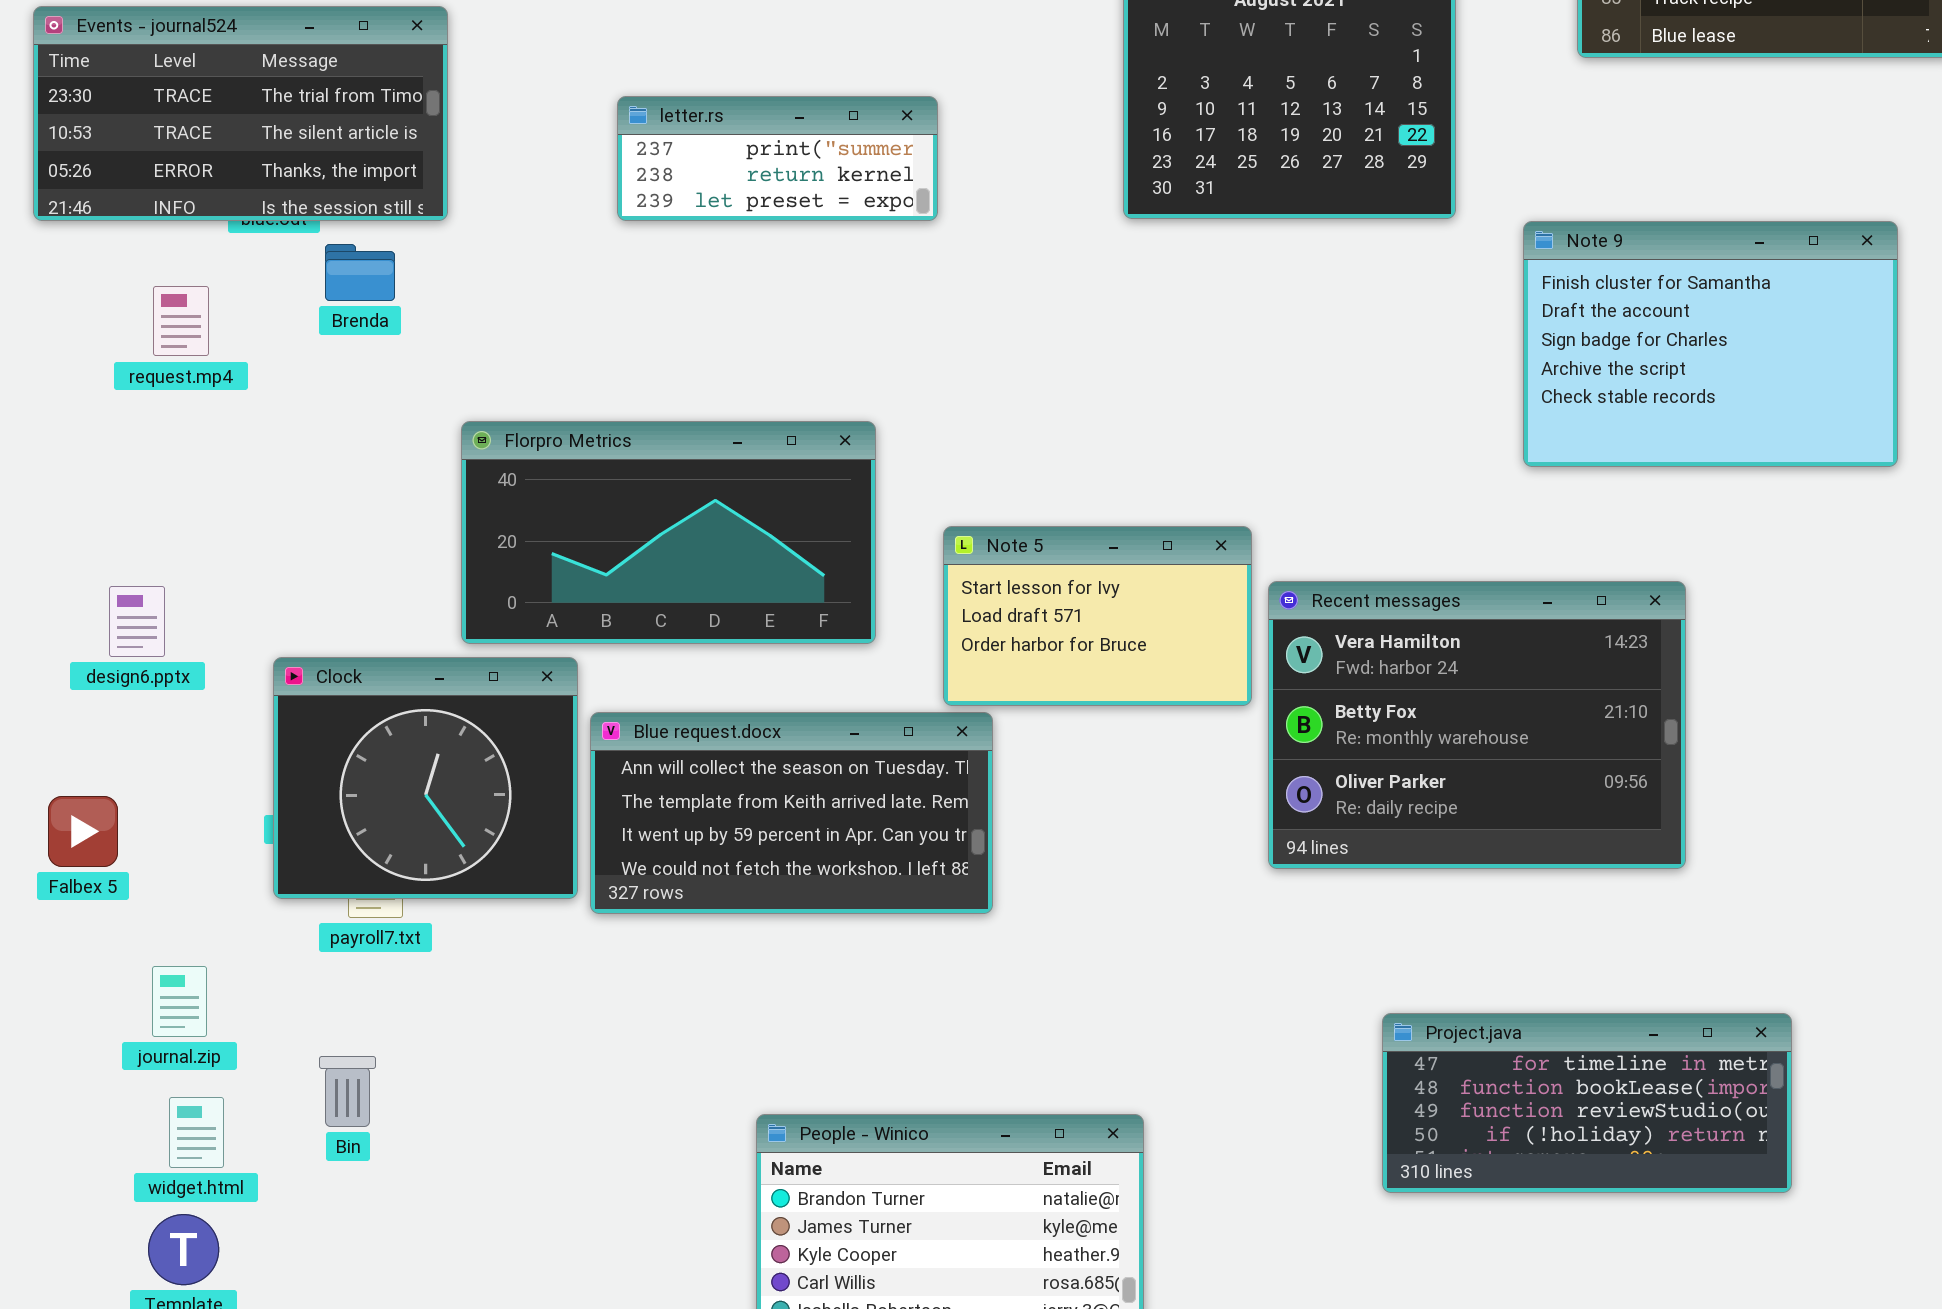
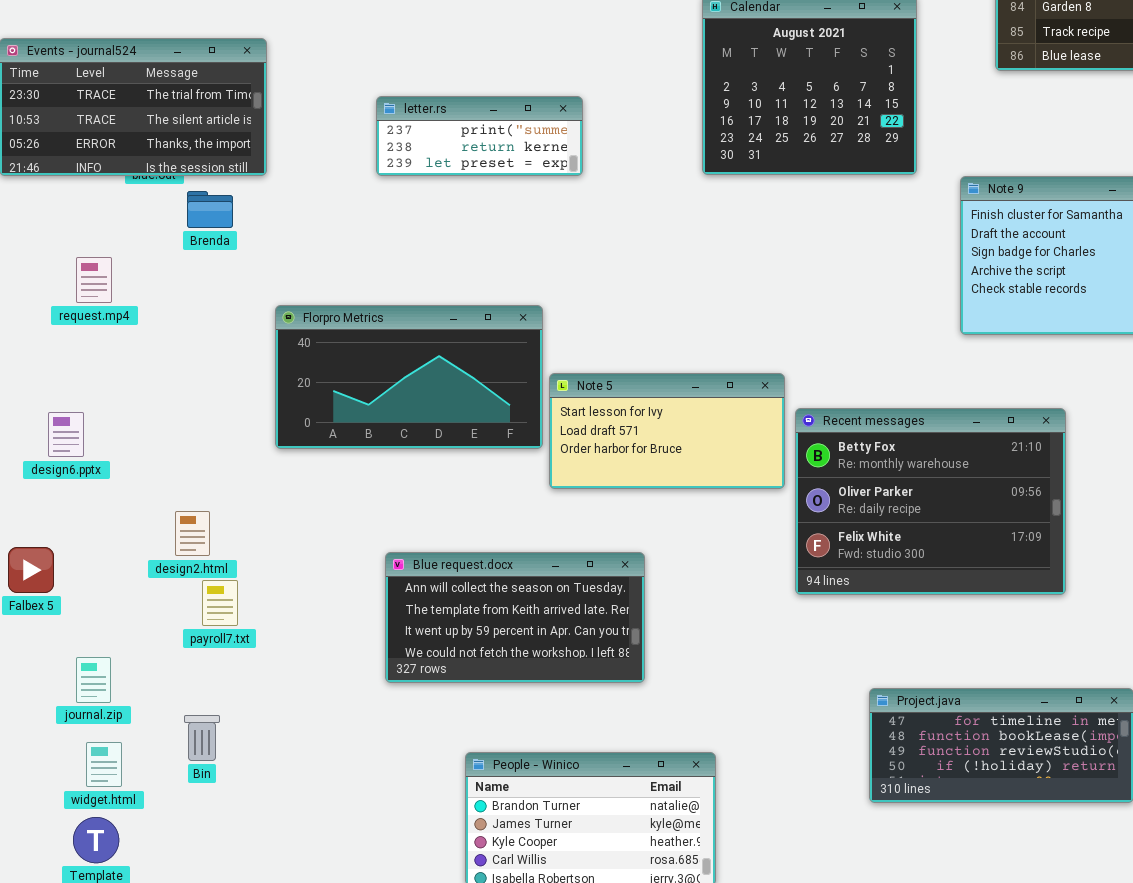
request.mp4: [153,286,209,356] -> [76,257,112,303], moved
Note 5: [943,526,1252,706] -> [549,373,785,489], resized
Recent messages: [1268,581,1686,869] -> [795,408,1066,595], scrolled down 1 row
Clock: [273,657,578,899] -> none, closed
Blue request.docx: [590,712,993,914] -> [385,552,645,683], moved

